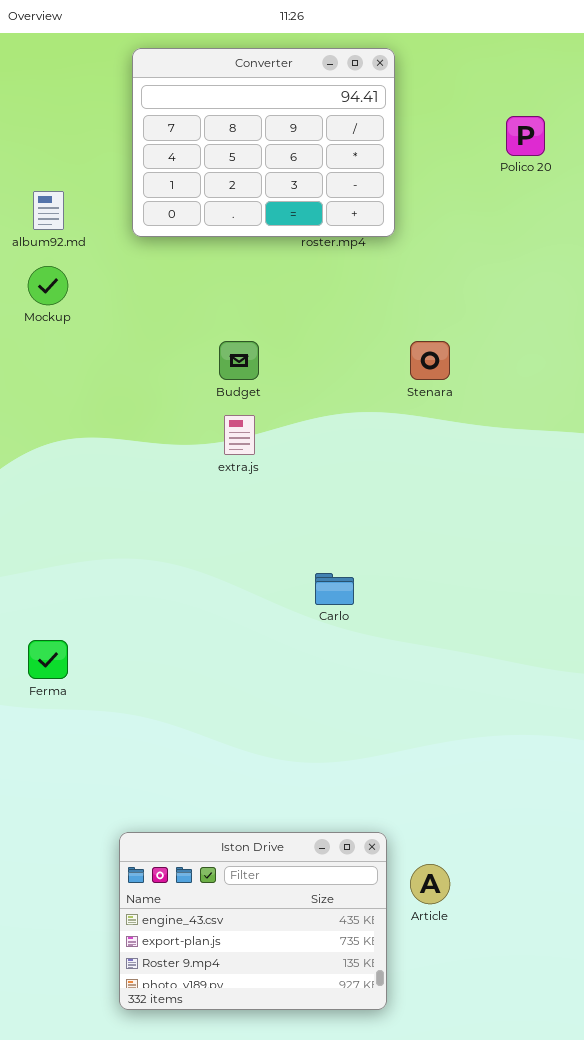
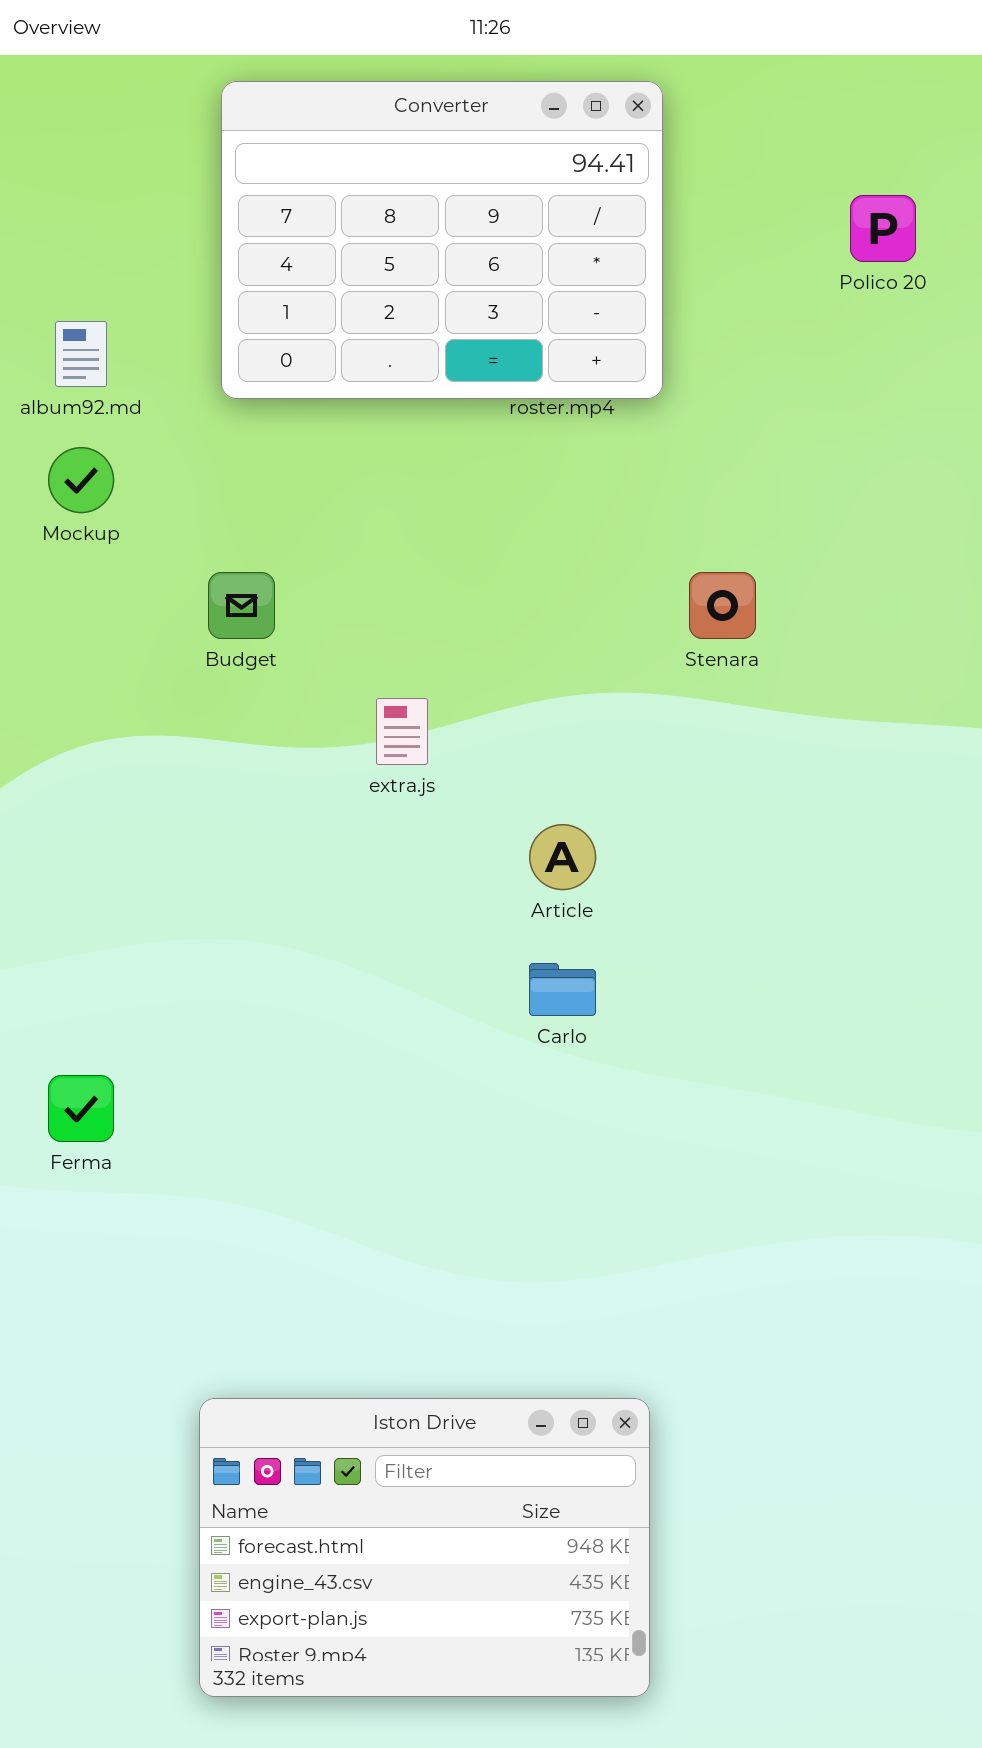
Budget: [219,341,259,380] -> [208,572,275,639], moved
Iston Drive: [119,832,387,1010] -> [199,1398,650,1697], scrolled up 1 row
Article: [410,864,450,904] -> [529,824,596,890], moved

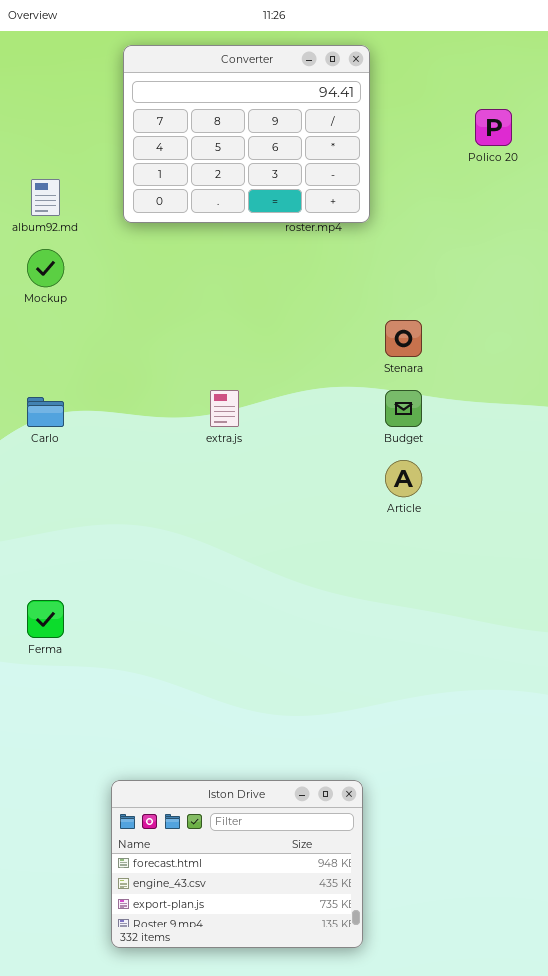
Budget: [208,572,275,639] -> [385,390,422,427], moved
Article: [529,824,596,890] -> [385,460,422,497], moved
Carlo: [529,963,596,1016] -> [27,397,64,427], moved

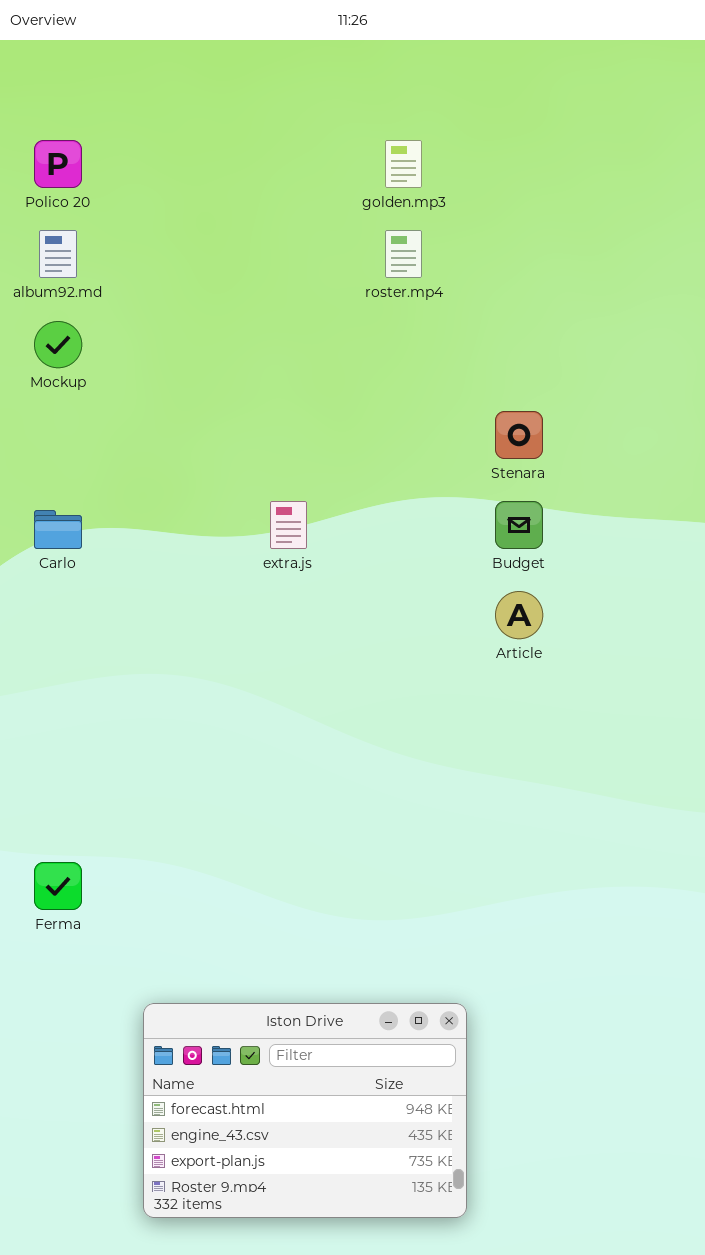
Converter: [123,45,370,223] -> none, closed
Polico 20: [475,109,512,146] -> [34,140,82,188], moved
Ferma: [27,600,64,638] -> [34,862,82,910], moved

